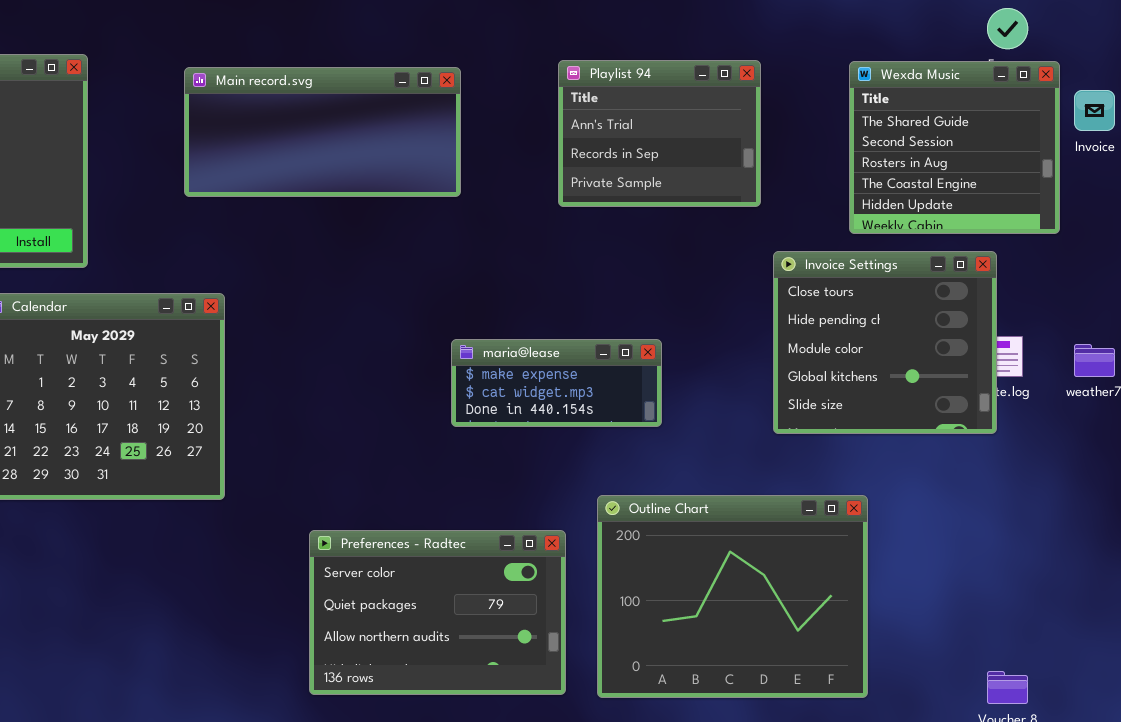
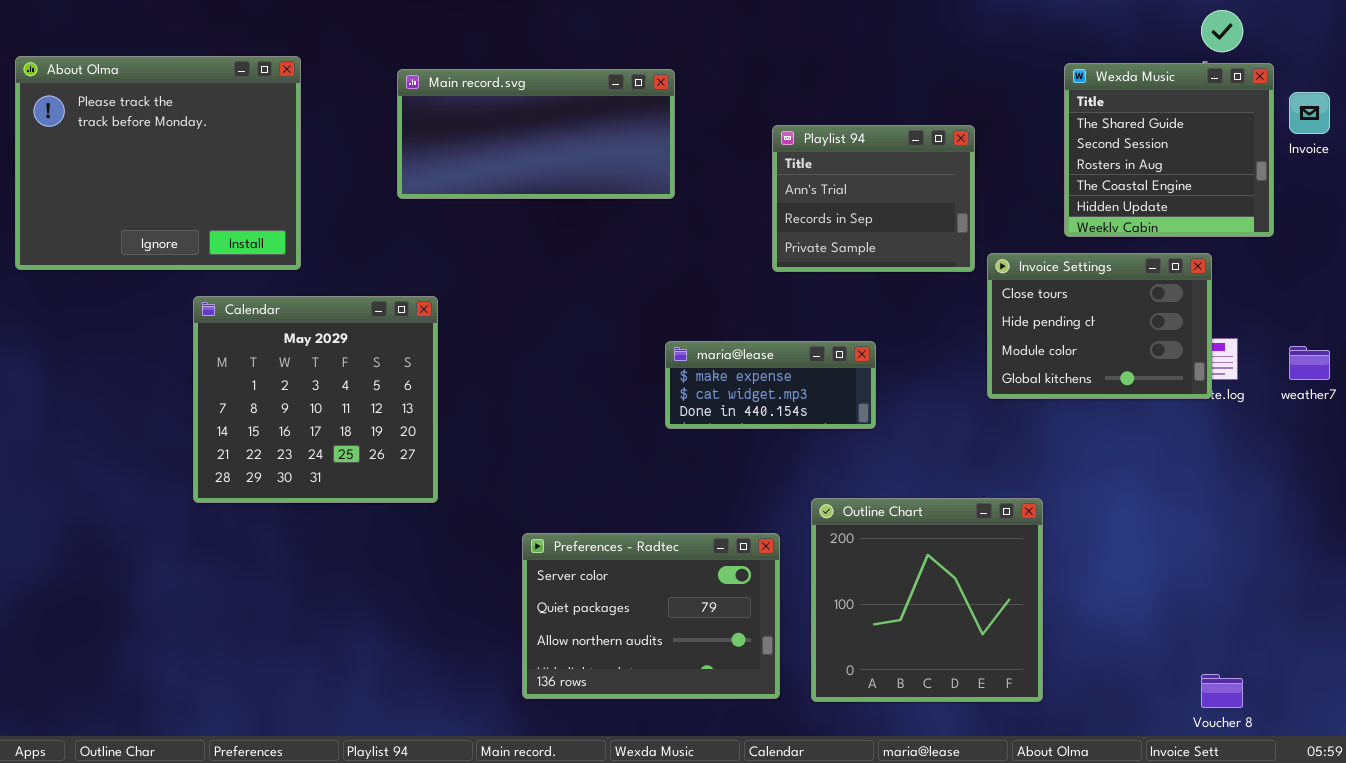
Playlist 94: [558,60,761,207] -> [772,125,975,272], moved
Invoice Settings: [773,251,997,434] -> [987,253,1212,399], resized
Outline Chart: [597,495,868,698] -> [811,498,1043,702], resized

